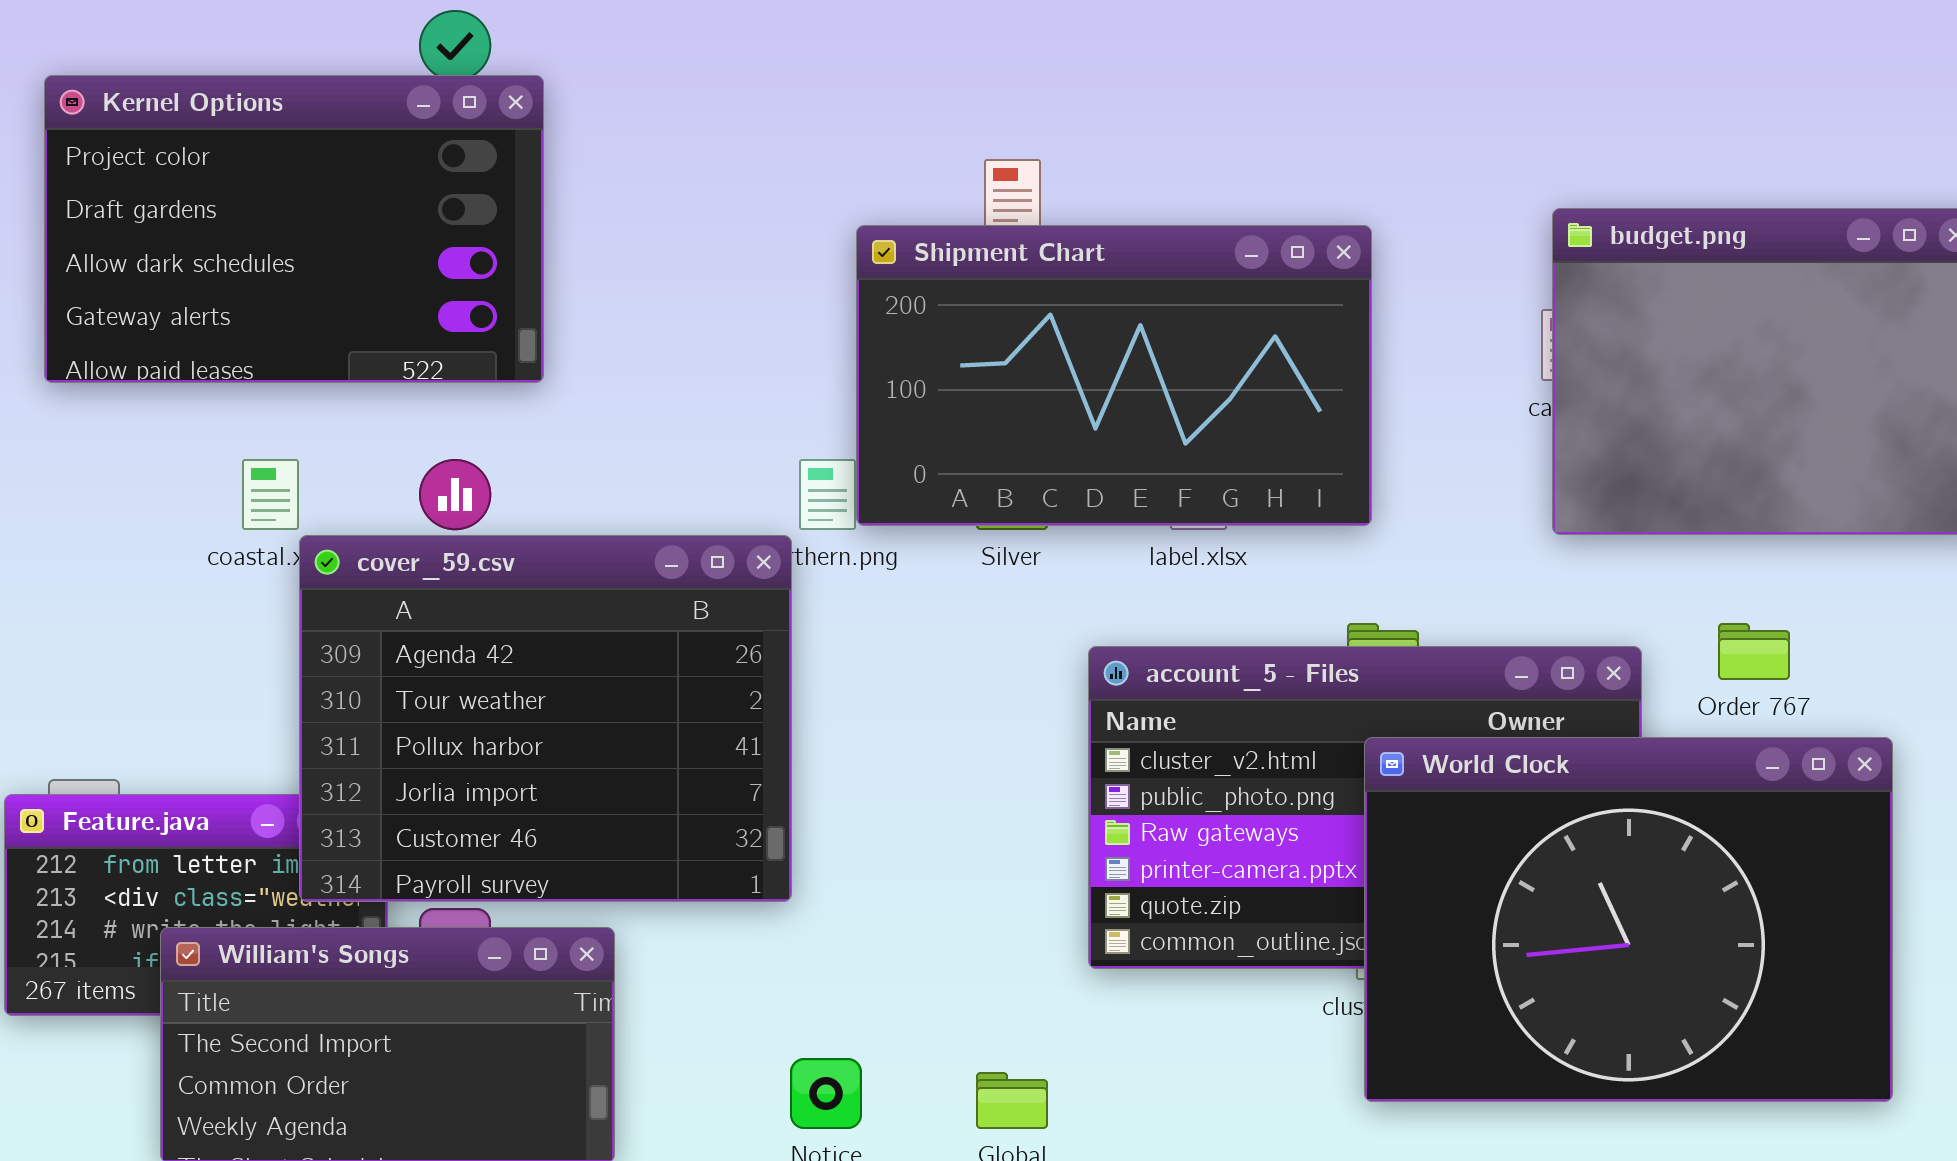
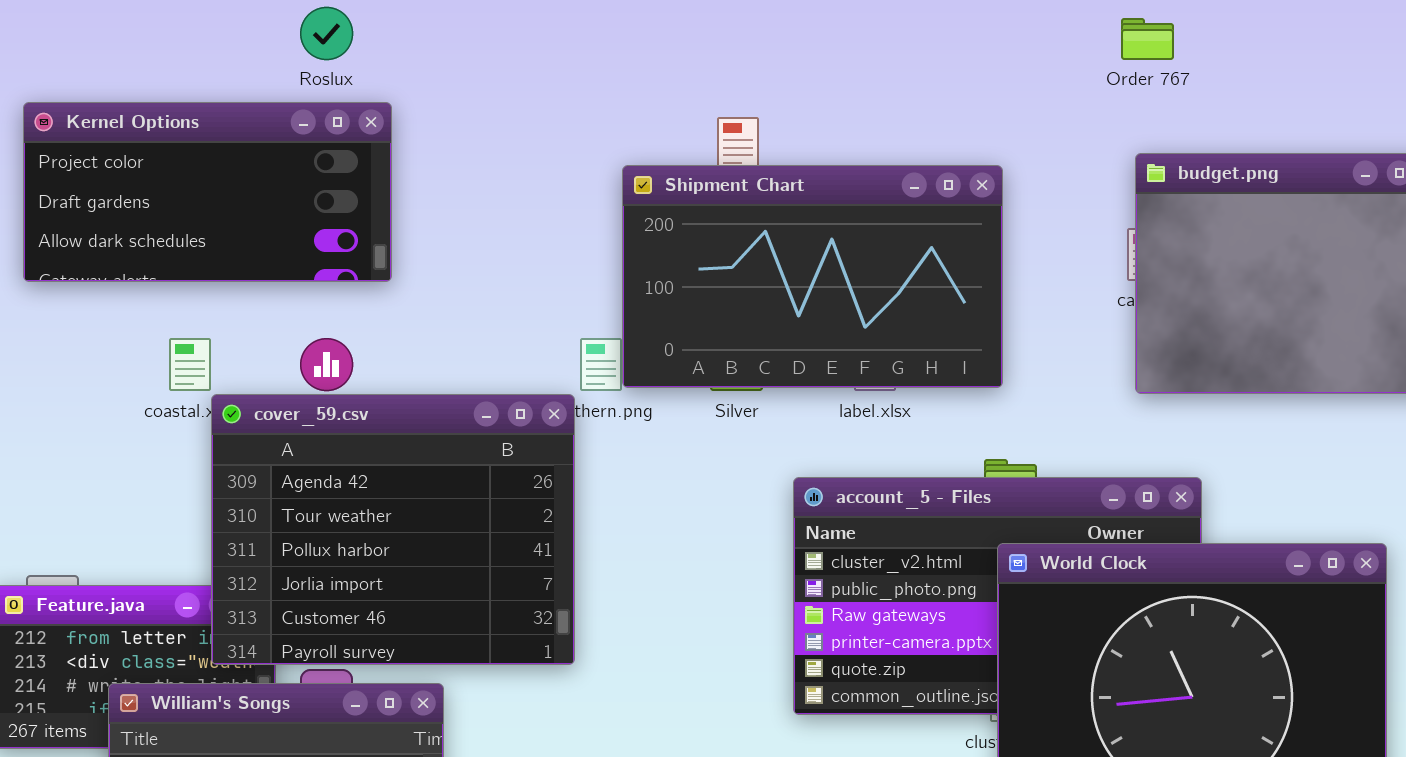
Kernel Options: [44,75,544,383] -> [23,102,392,282], resized
Order 767: [1718,623,1790,680] -> [1121,18,1174,60], moved

